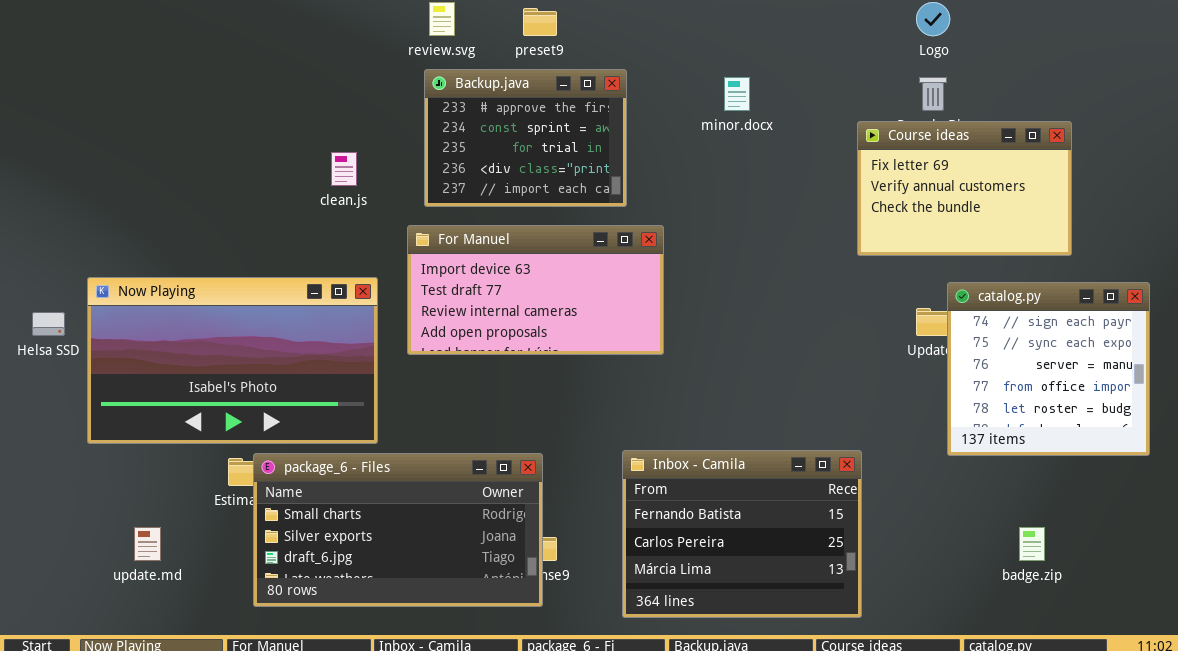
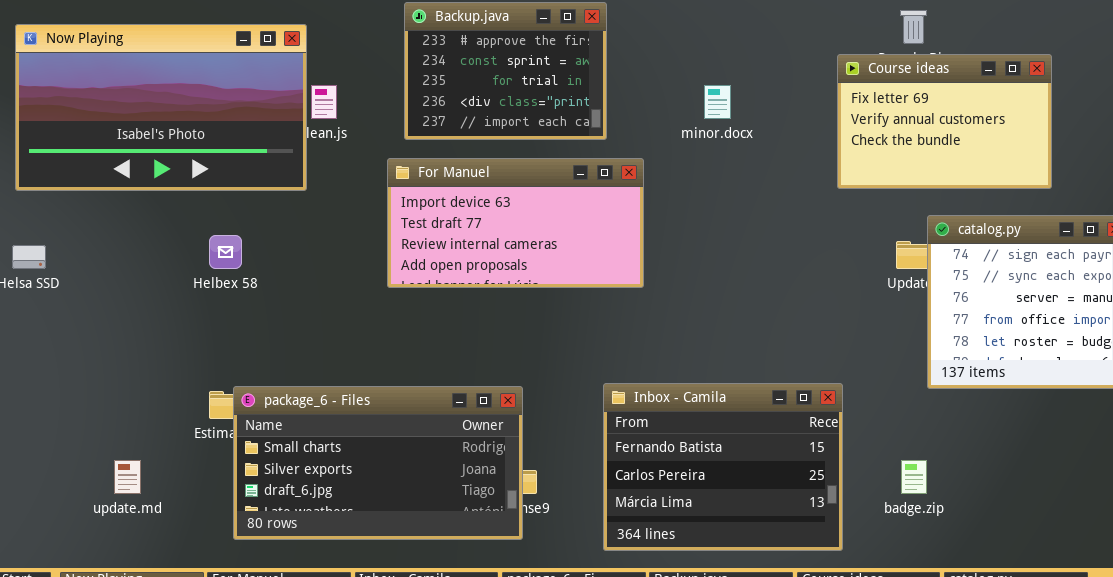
minor.docx: [724,77,750,111] -> [704,85,731,119], moved
Now Playing: [87,277,378,444] -> [15,24,307,191], moved
badge.zip: [1019,527,1045,561] -> [901,460,927,494], moved

